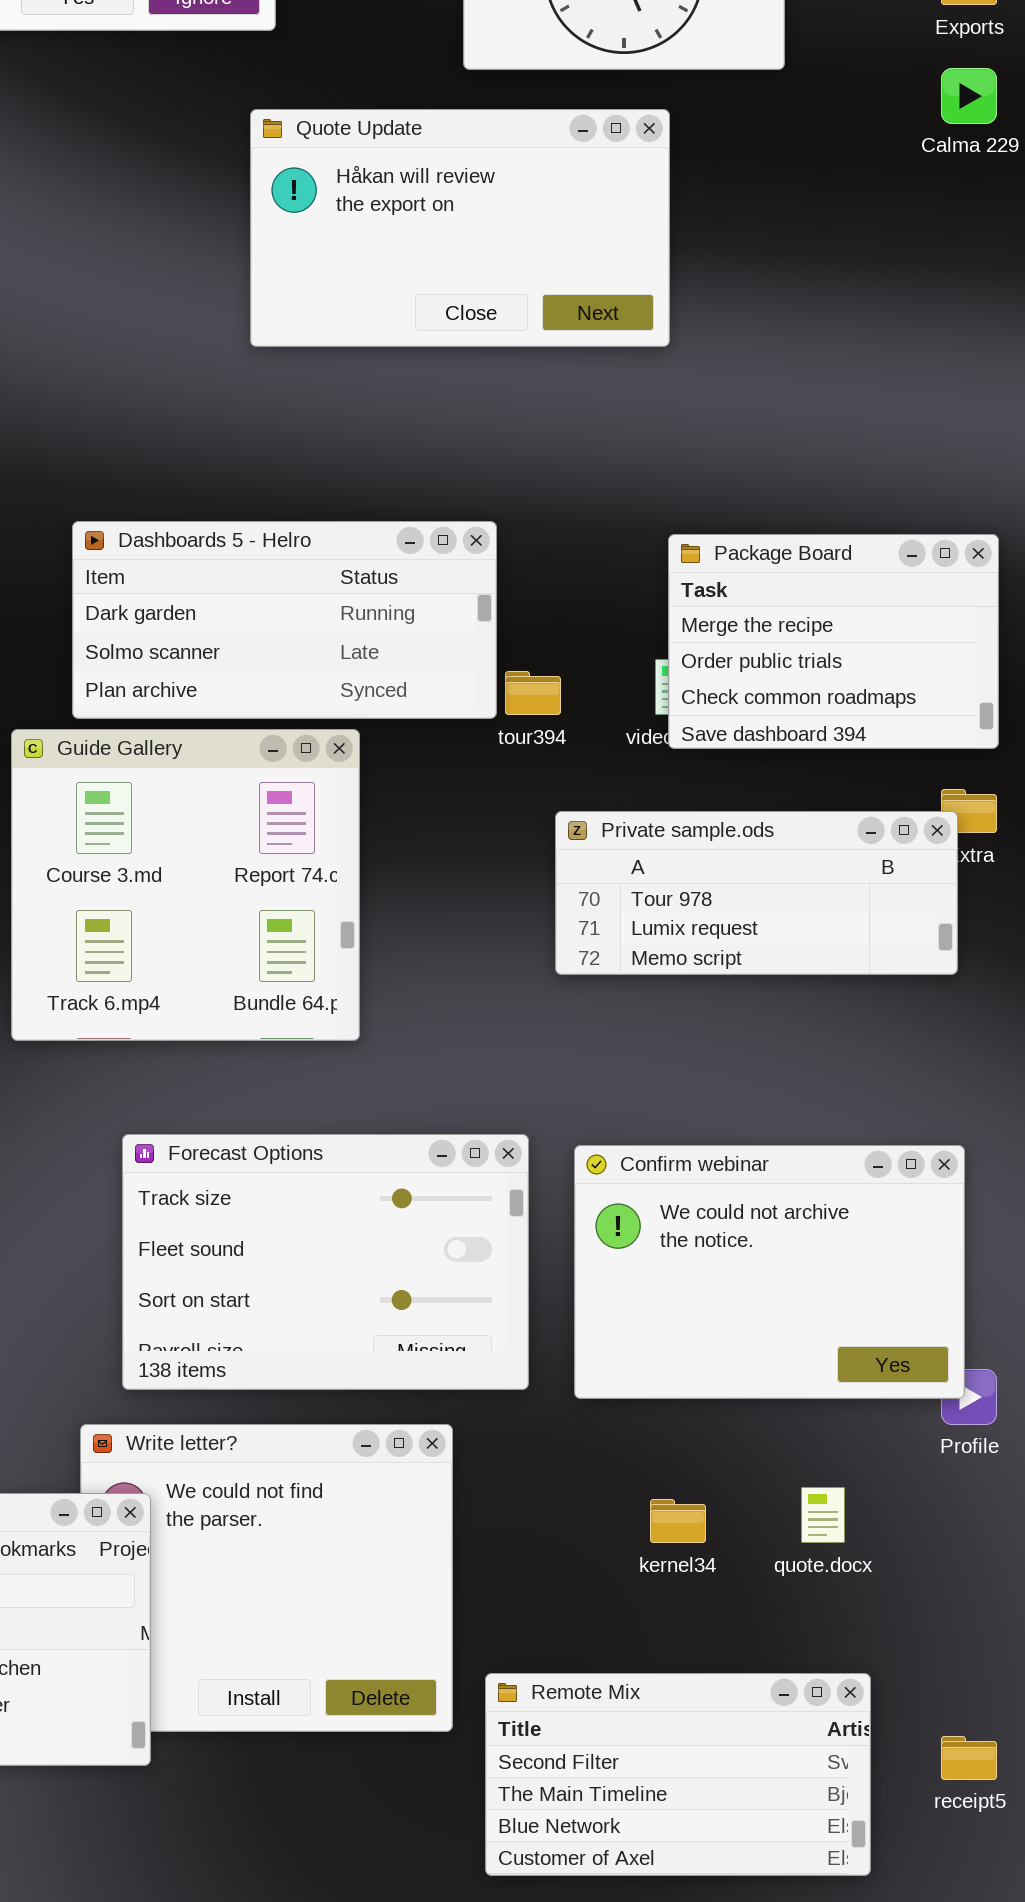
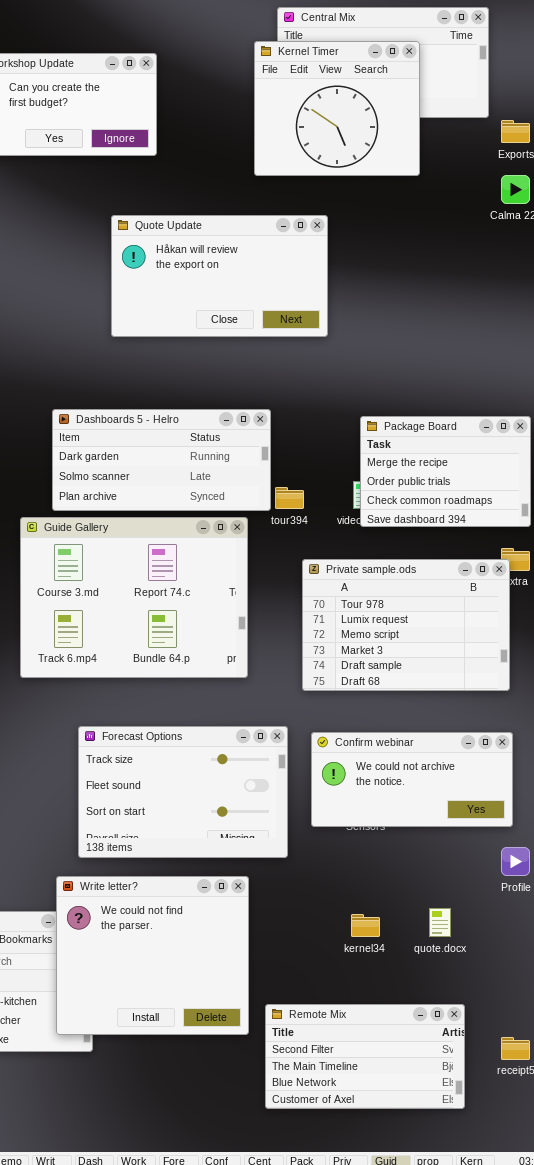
Quote Update: [250,109,670,347] -> [111,215,328,337], moved
Guide Gallery: [11,729,360,1041] -> [20,517,248,678], resized
Private sample.ods: [555,811,958,975] -> [302,559,510,691], resized
Confirm webinar: [574,1145,965,1399] -> [311,732,513,827], resized
Write letter?: [80,1424,453,1732] -> [56,876,249,1035], raised

